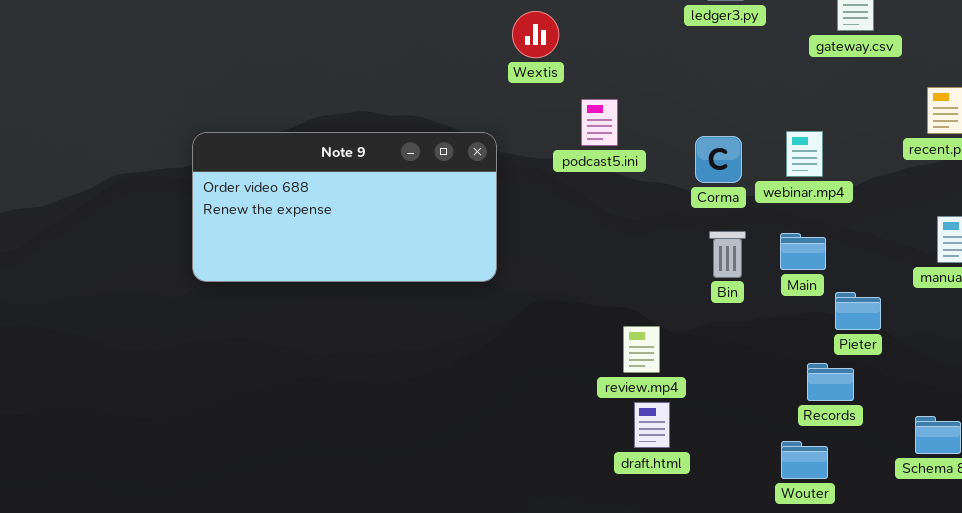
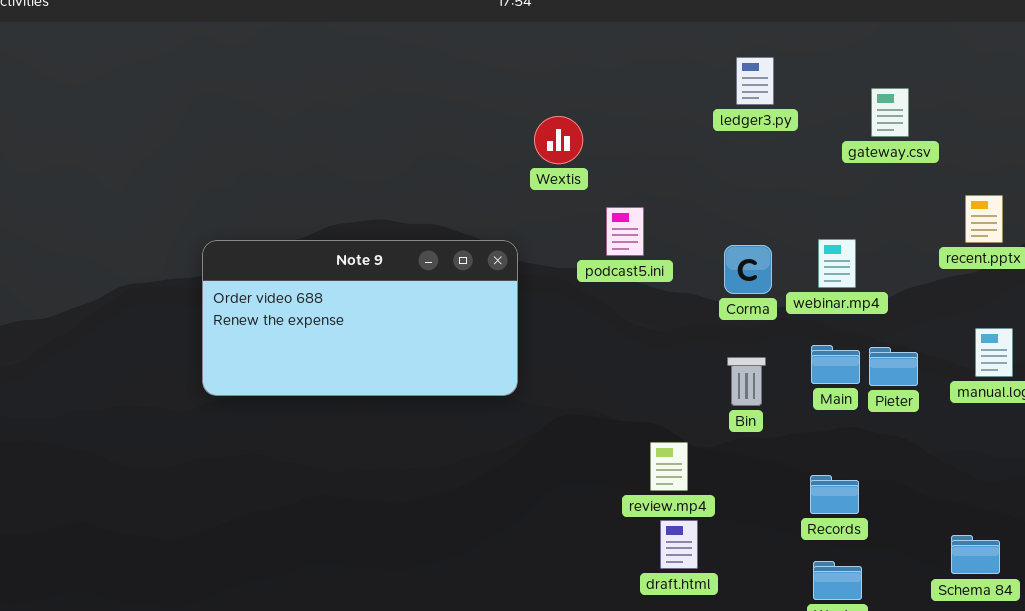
Bin: [709,231,746,278] -> [727,357,766,406], moved
Pieter: [835,292,881,330] -> [869,347,918,386], moved
Records: [807,363,854,401] -> [810,475,859,514], moved

